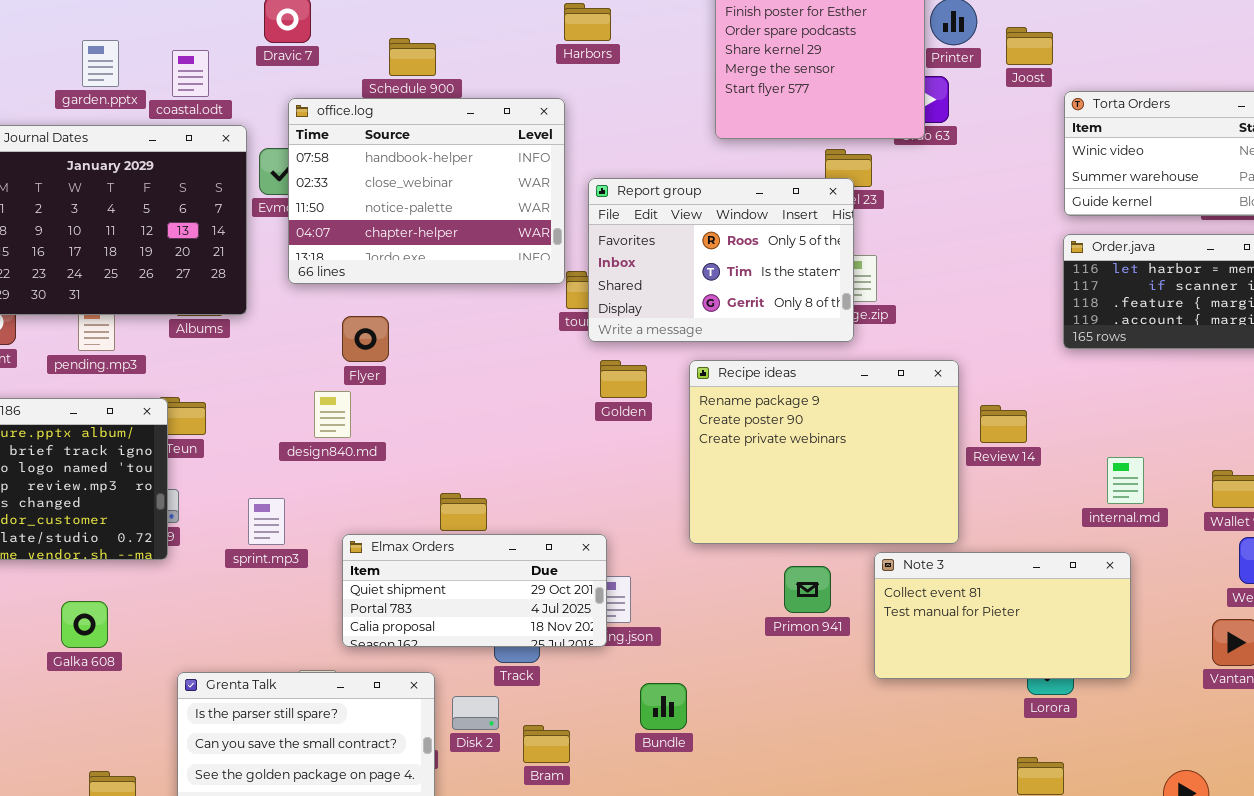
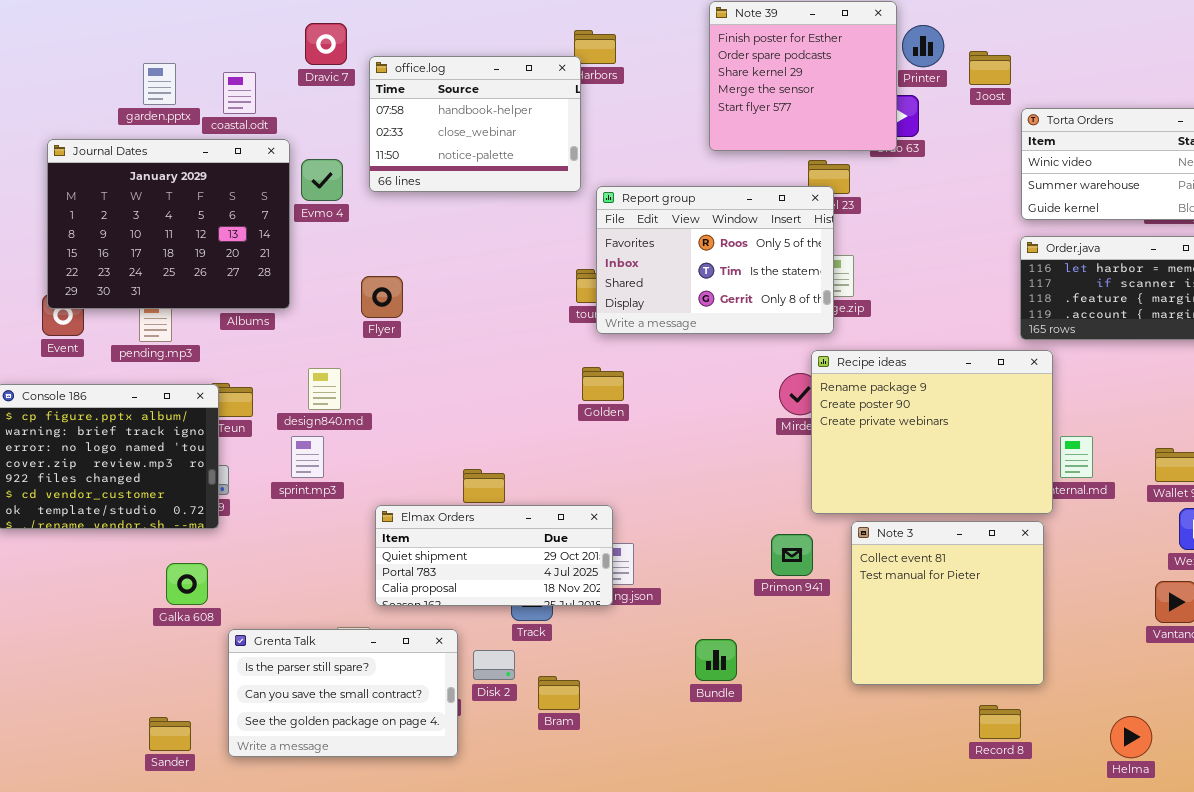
office.log: [288,98,565,284] -> [369,56,581,192], moved, resized
Flyer: [342,316,389,362] -> [361,276,403,318], moved
Golden: [600,360,647,398] -> [582,367,624,401], moved
Recipe ideas: [689,360,959,544] -> [811,350,1053,514], moved
design840.md: [314,391,351,438] -> [308,368,341,410], moved
sprint.mp3: [248,498,285,545] -> [291,436,324,478], moved
Note 3: [874,552,1131,679] -> [851,521,1044,685], resized
Galka 608: [61,601,108,648] -> [166,563,208,605], moved
Bundle: [640,683,687,730] -> [695,639,737,681], moved

